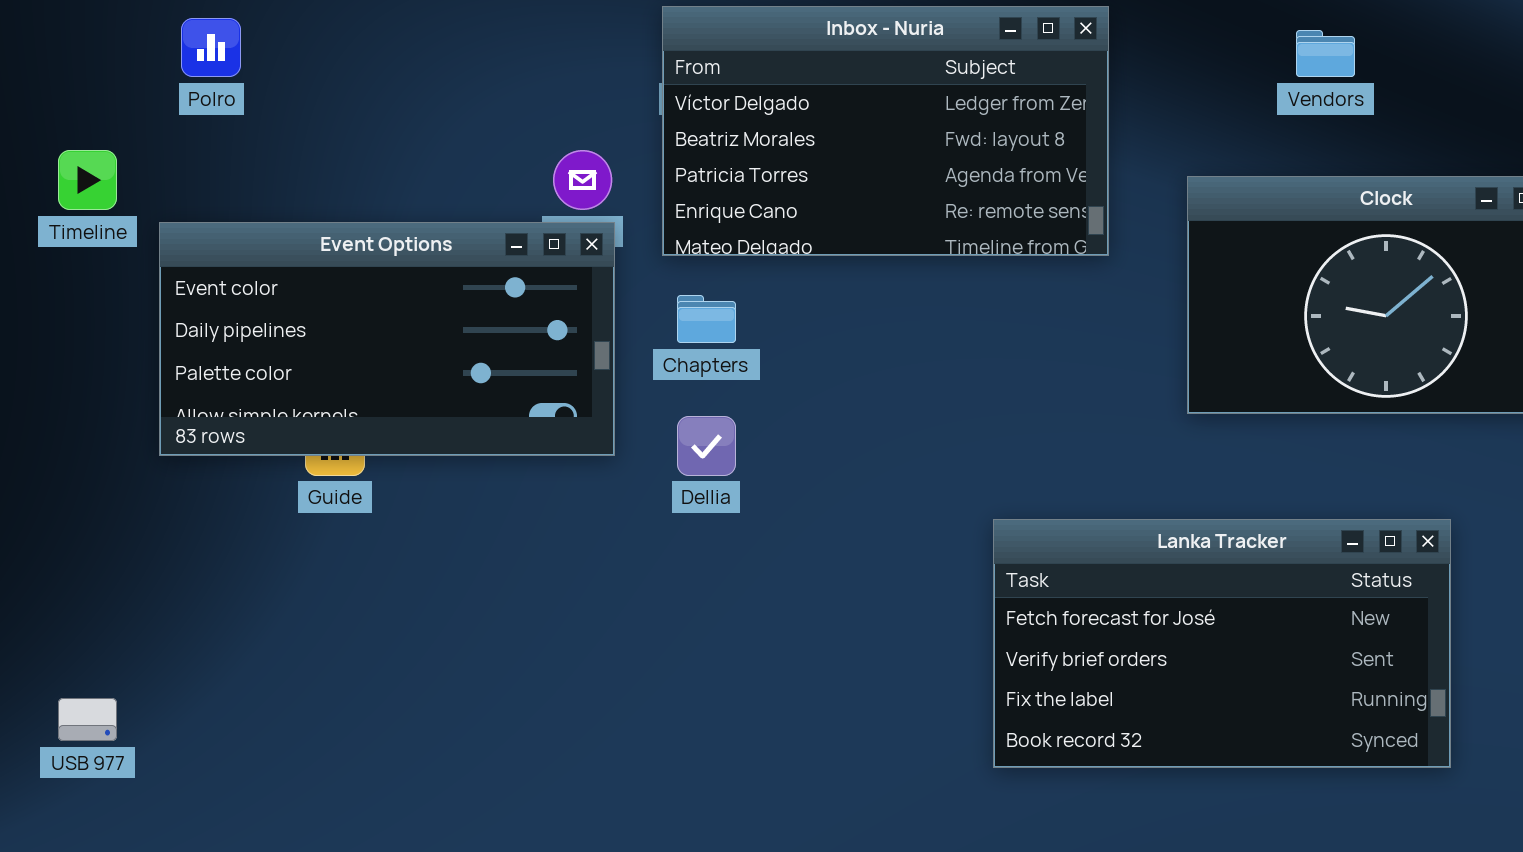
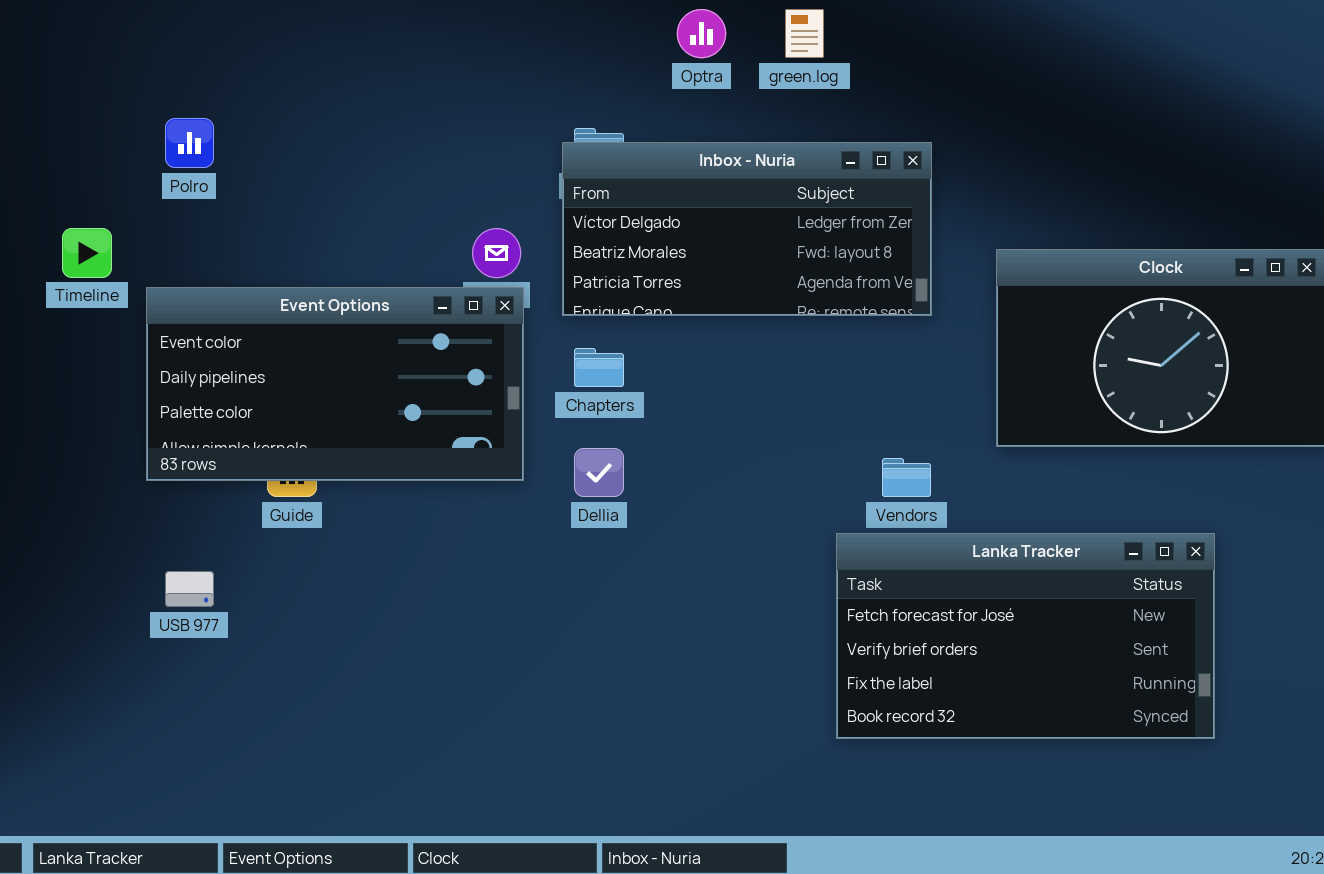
Inbox - Nuria: [662,6,1109,256] -> [562,142,932,316], resized
Vendors: [1296,30,1355,77] -> [882,458,931,497], moved
USB 977: [58,698,117,741] -> [165,571,214,607], moved

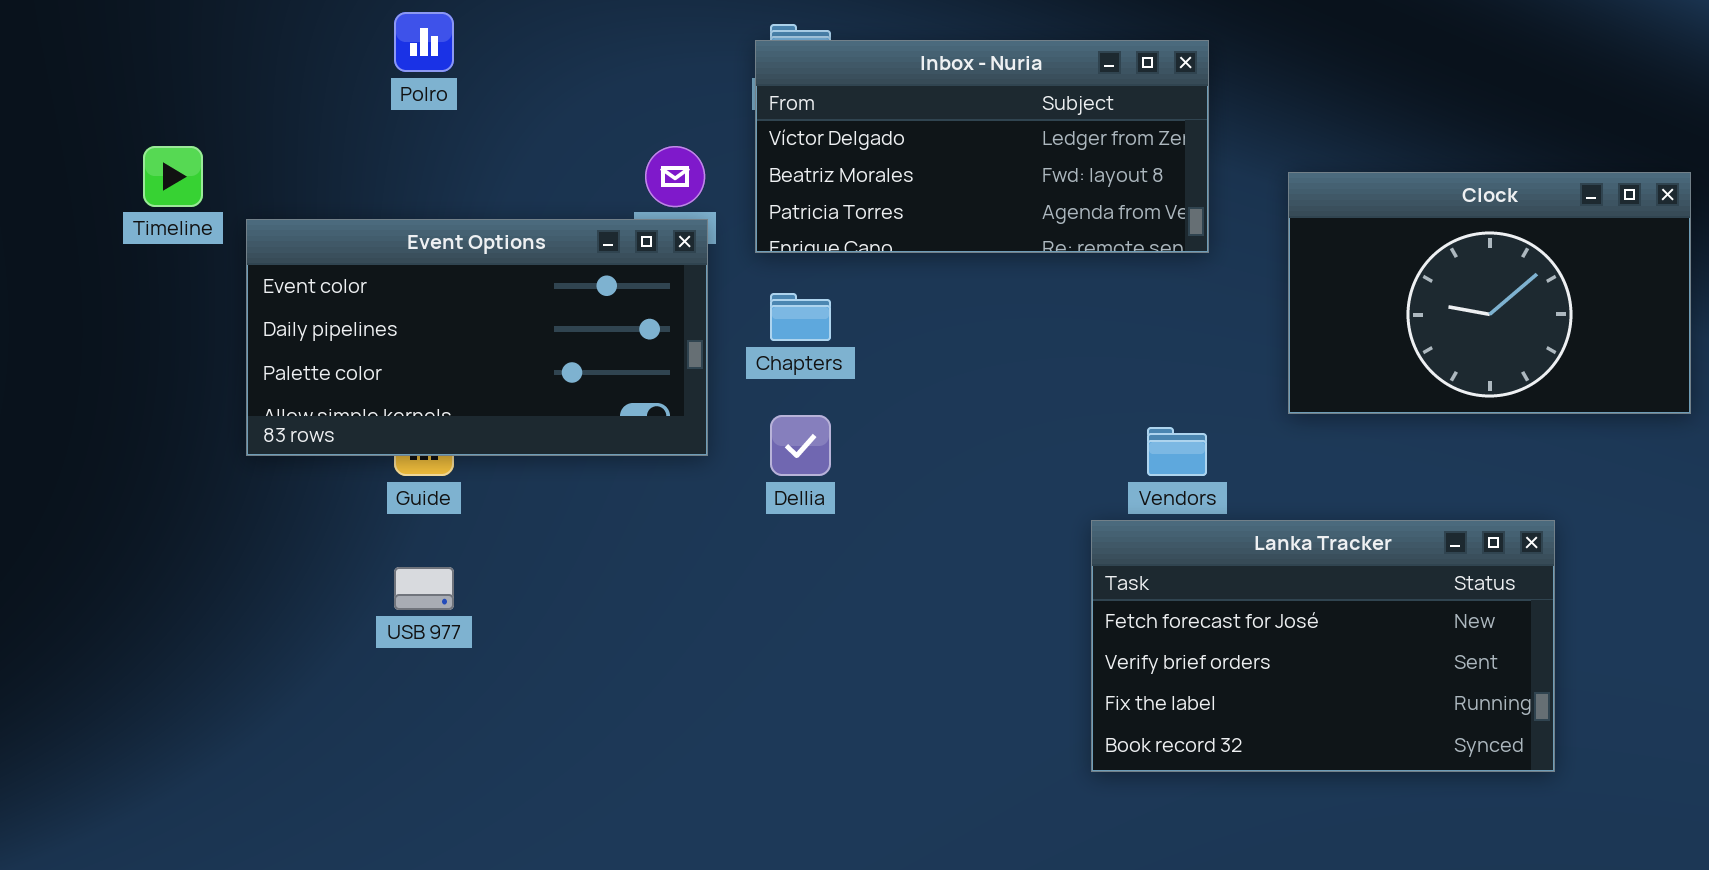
Polro: [165,118,214,168] -> [394,12,454,72], moved
USB 977: [165,571,214,607] -> [394,567,454,610], moved

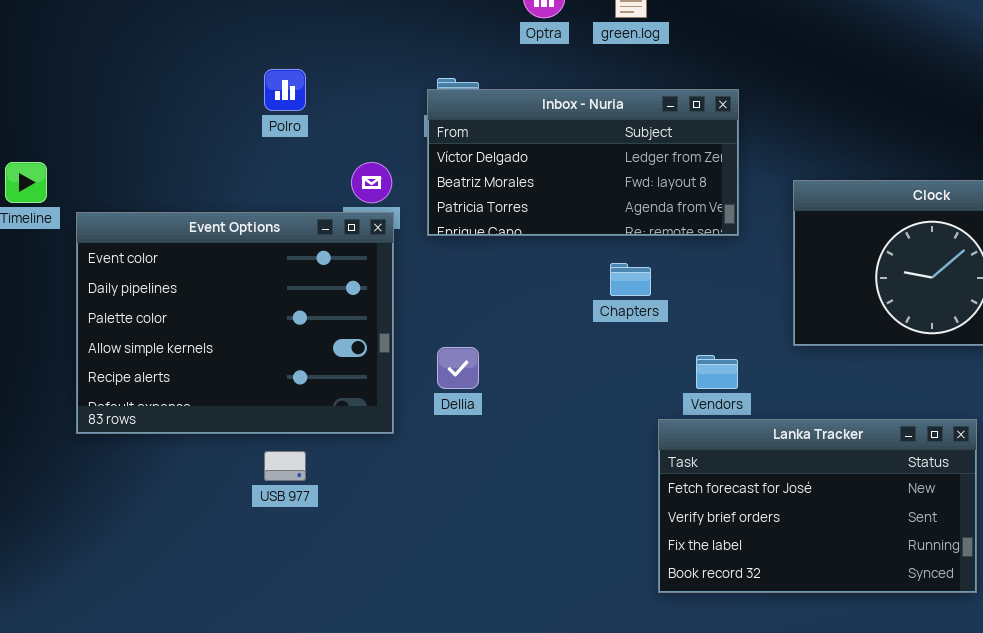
Polro: [394,12,454,72] -> [264,69,306,111], moved
Event Options: [246,219,708,456] -> [76,212,394,434], resized
Chapters: [770,293,831,341] -> [610,263,651,296], moved
USB 977: [394,567,454,610] -> [264,451,306,481], moved

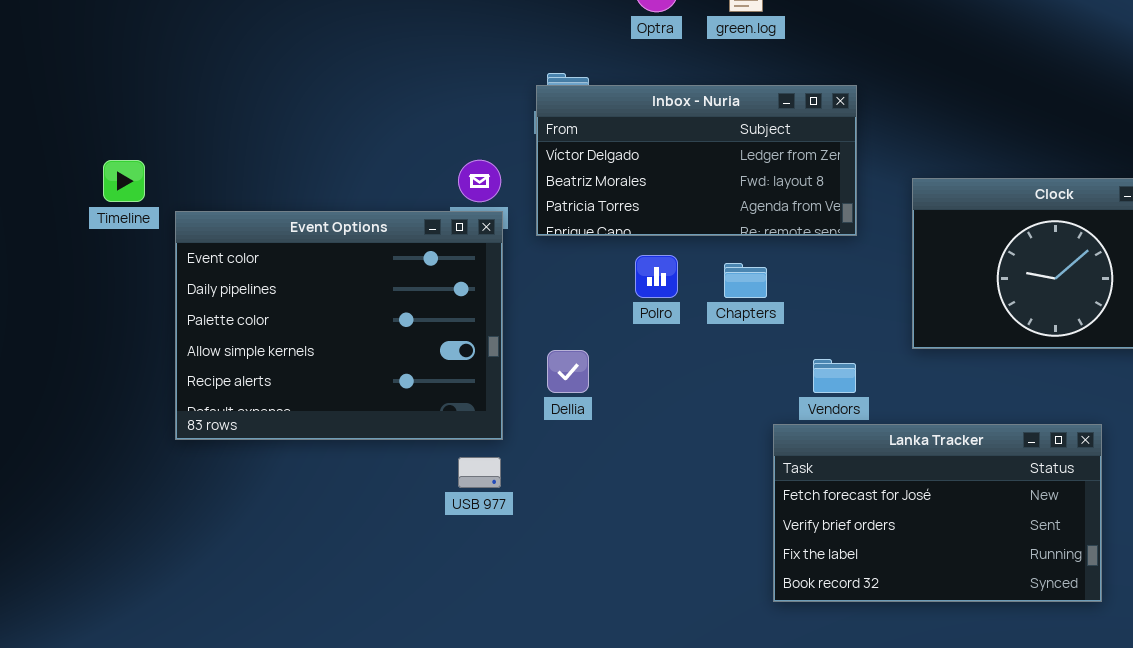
Polro: [264,69,306,111] -> [635,255,678,298], moved
USB 977: [264,451,306,481] -> [458,457,501,488], moved

